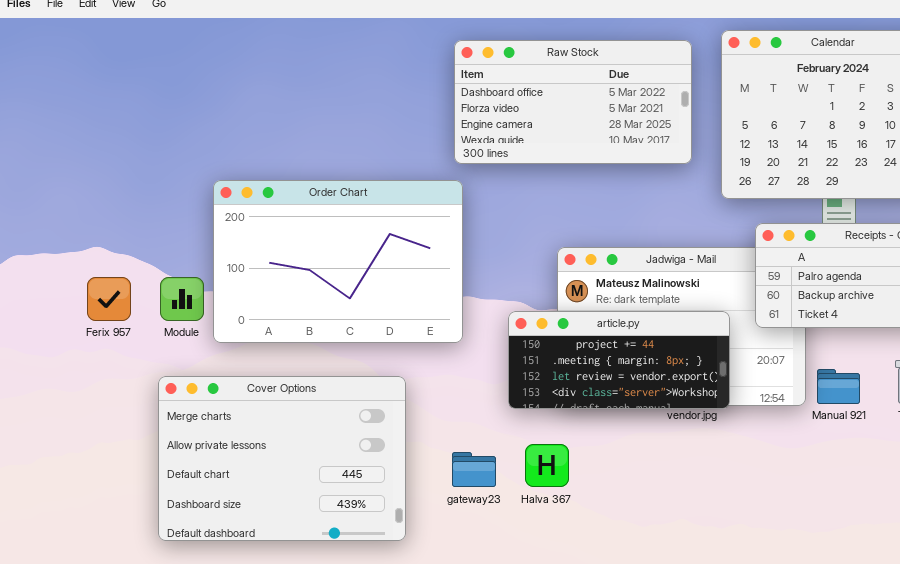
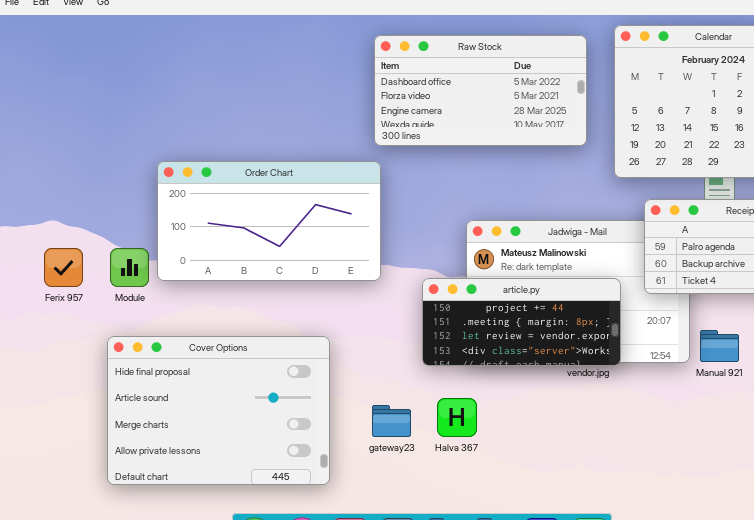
Order Chart: [213,180,463,343] -> [157,161,381,281], resized
Cover Options: [158,376,406,541] -> [107,336,330,485], scrolled up 2 rows

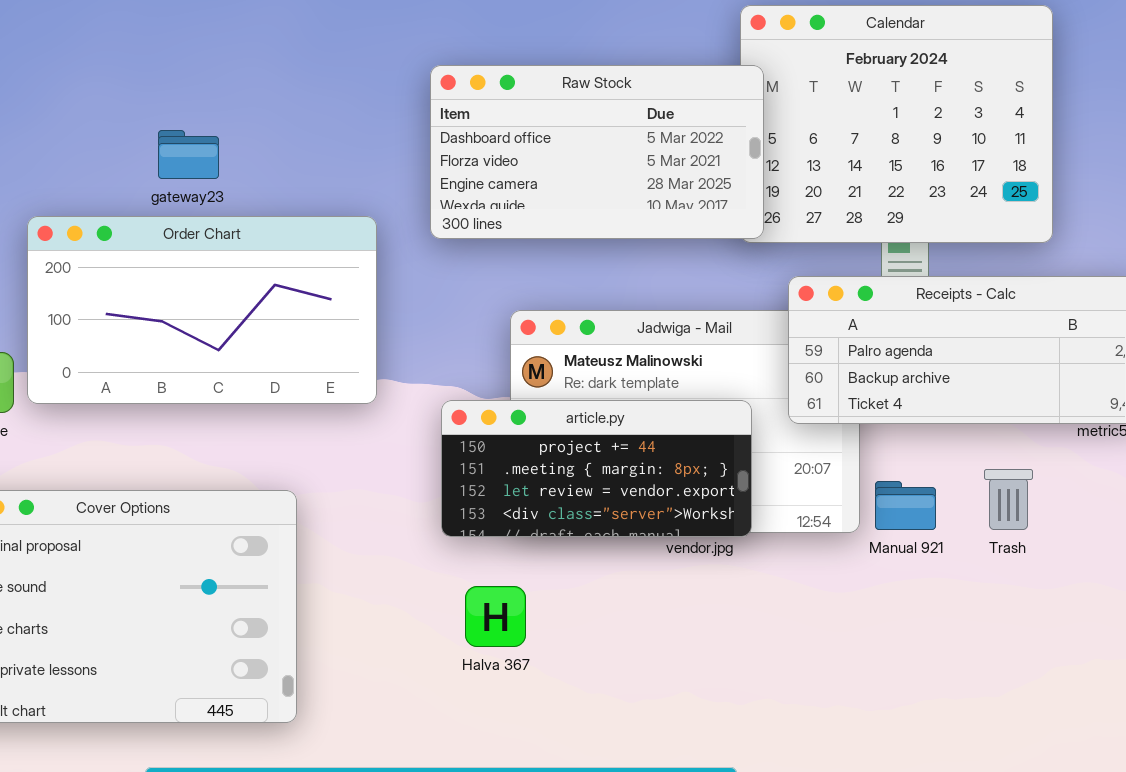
Raw Stock: [374,35,587,146] -> [430,65,764,239], moved
gateway23: [372,405,411,437] -> [158,130,219,179], moved

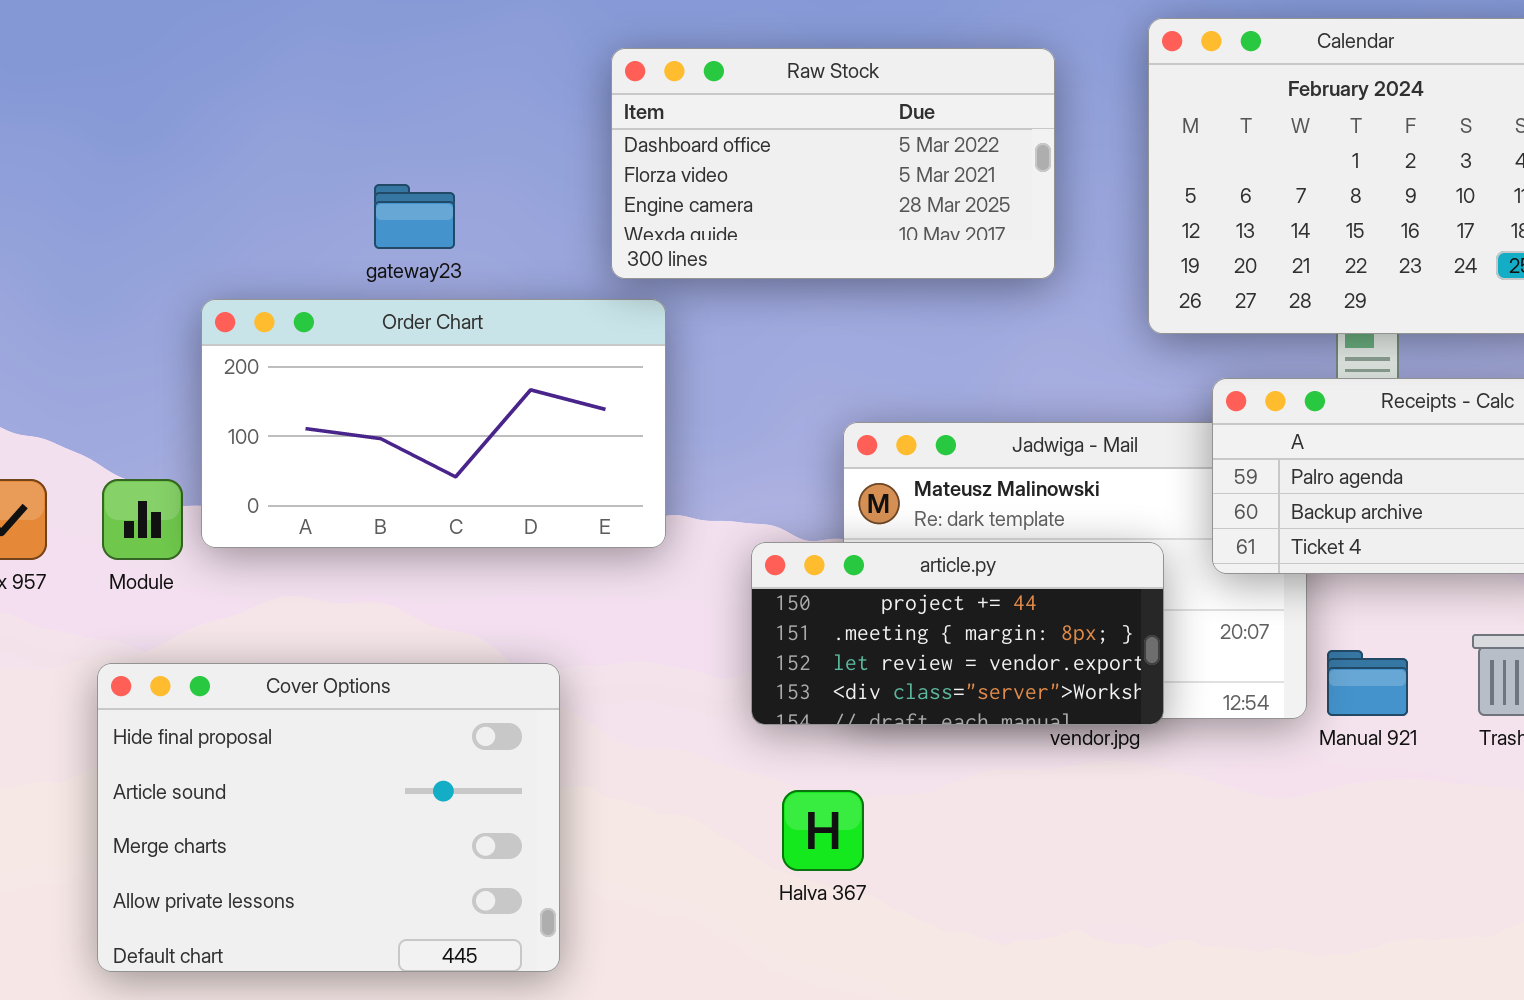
Raw Stock: [430,65,764,239] -> [611,48,1055,279], moved

